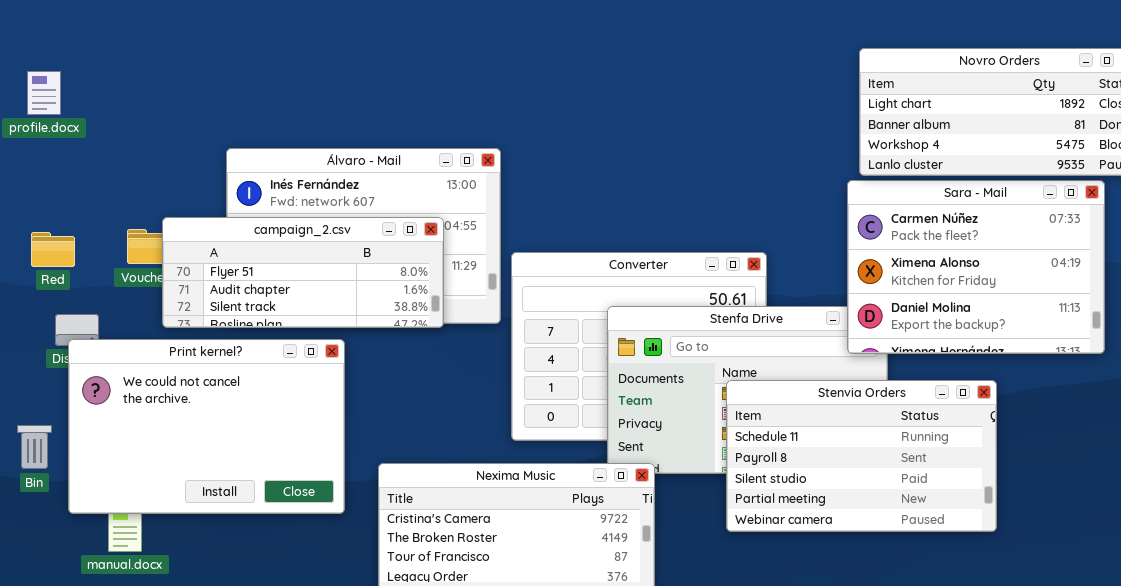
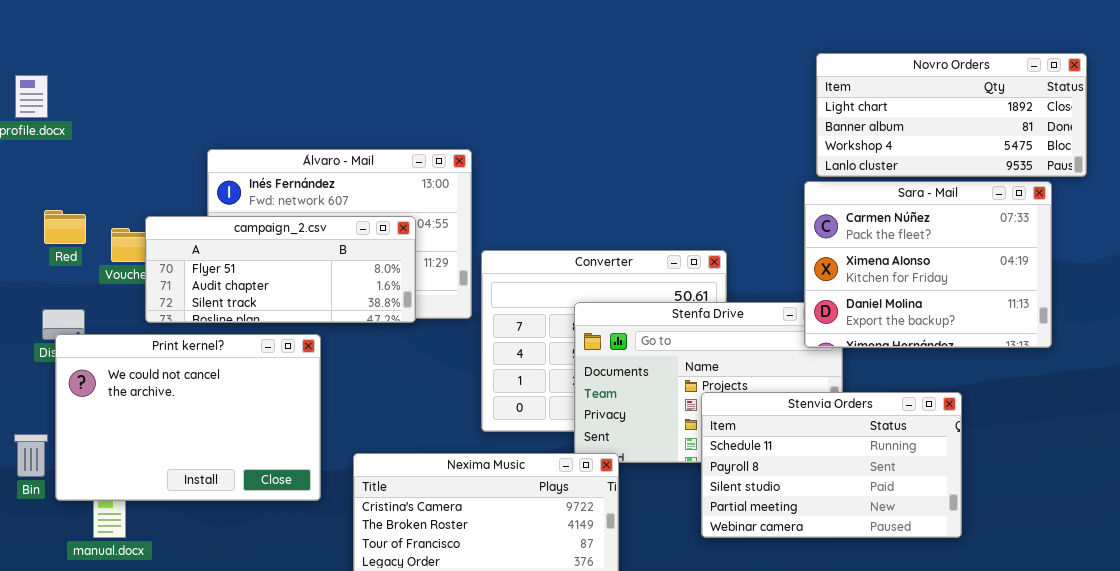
Red: [31,232,75,267] -> [44,210,86,244], moved
Stenvia Orders: [726,380,997,532] -> [701,392,962,538], moved
Bin: [17,425,52,469] -> [14,434,48,477], moved

